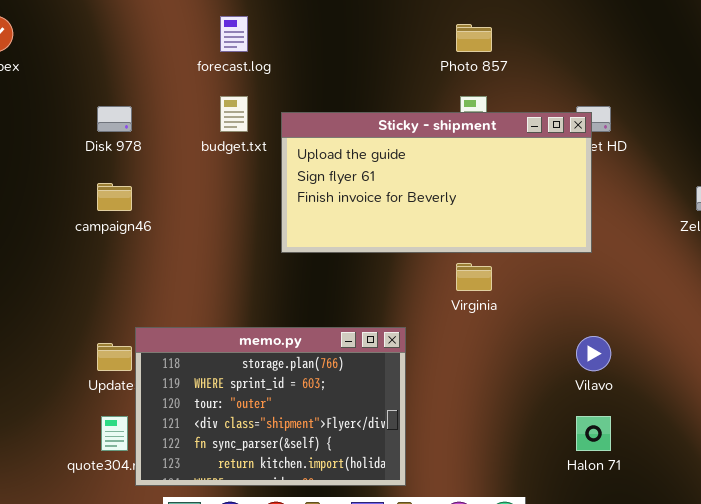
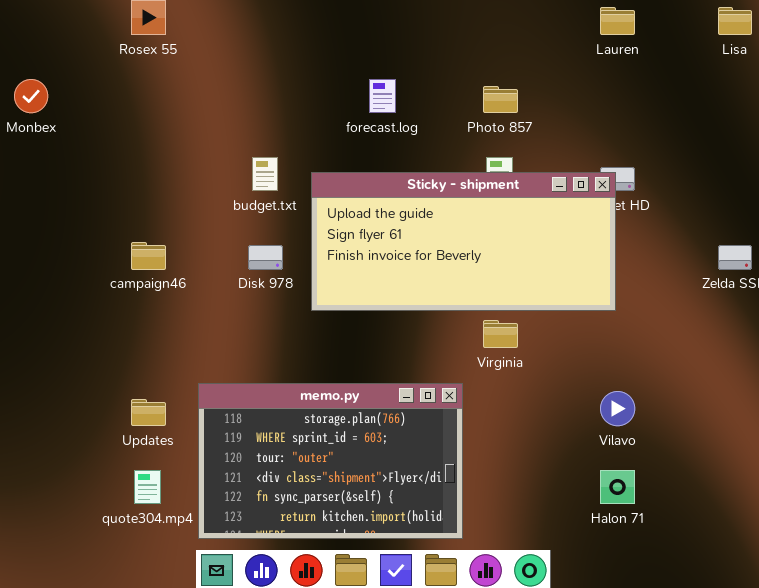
forecast.log: [220,16,248,52] -> [369,79,396,113], moved
Disk 978: [97,106,132,132] -> [248,245,283,270], moved
memo.py: [135,327,406,486] -> [198,383,463,539], moved

